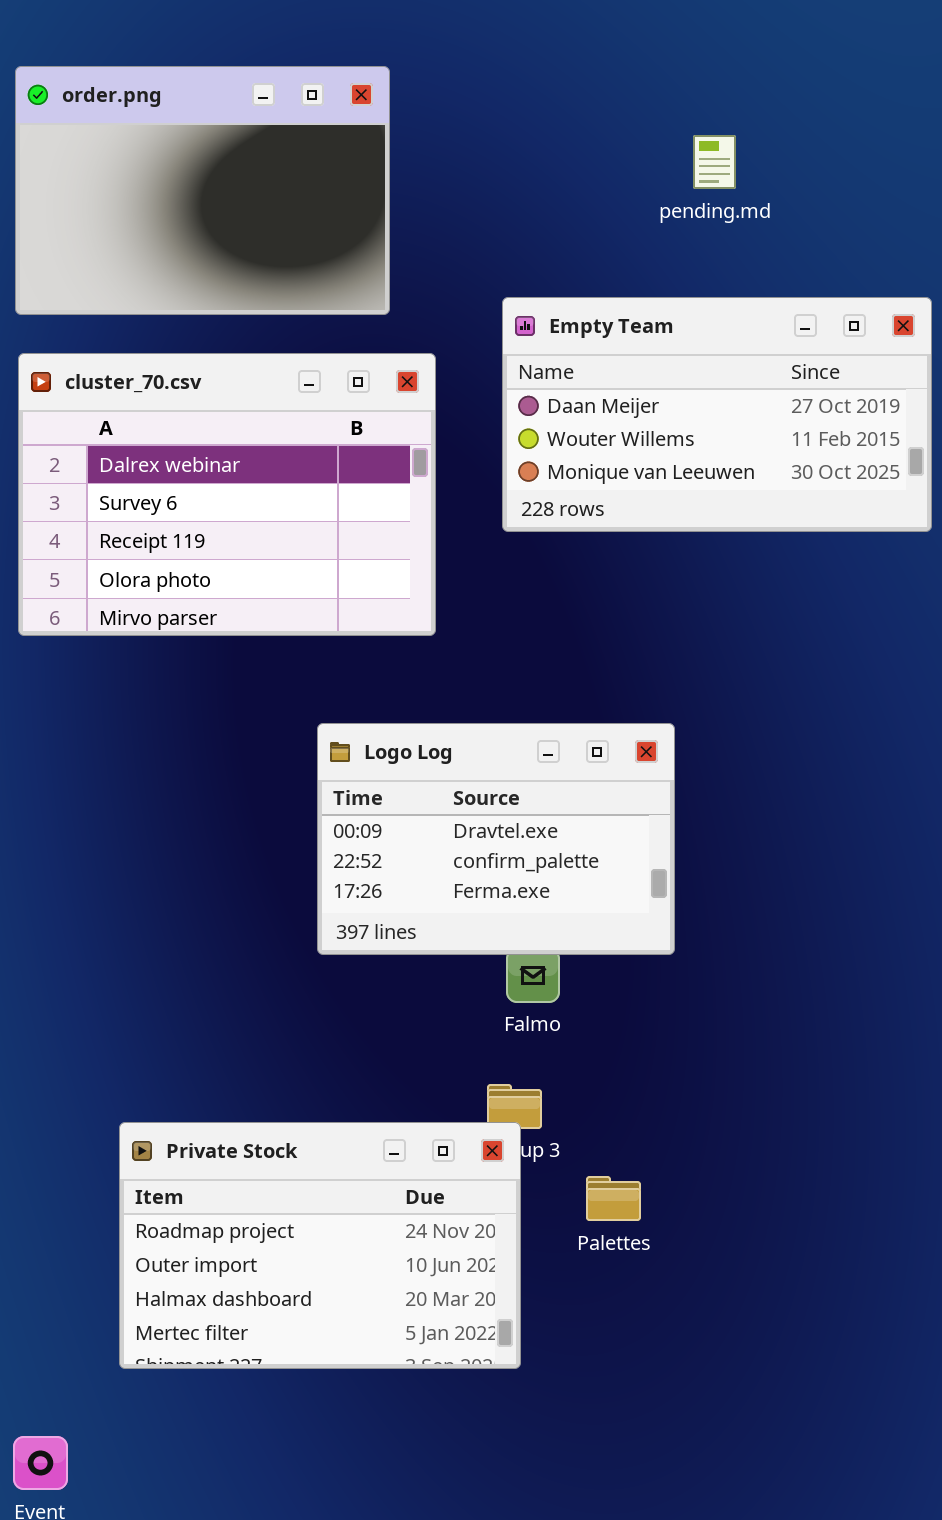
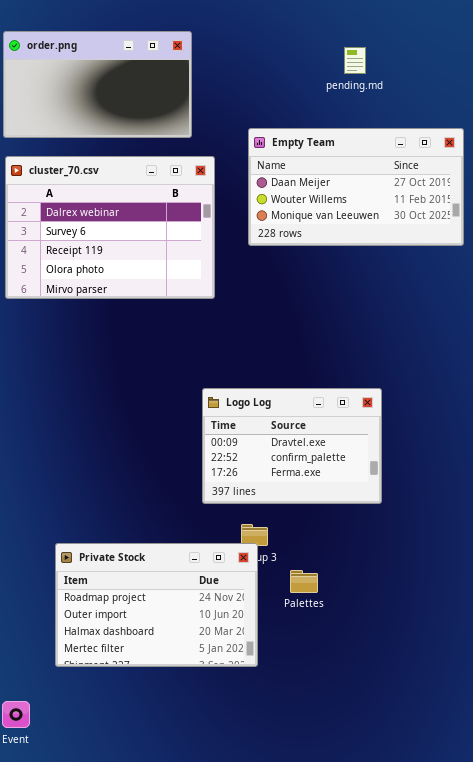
order.png: [15,66,390,315] -> [3,31,192,138], resized
Logo Log: [317,723,675,955] -> [202,388,382,504], moved

